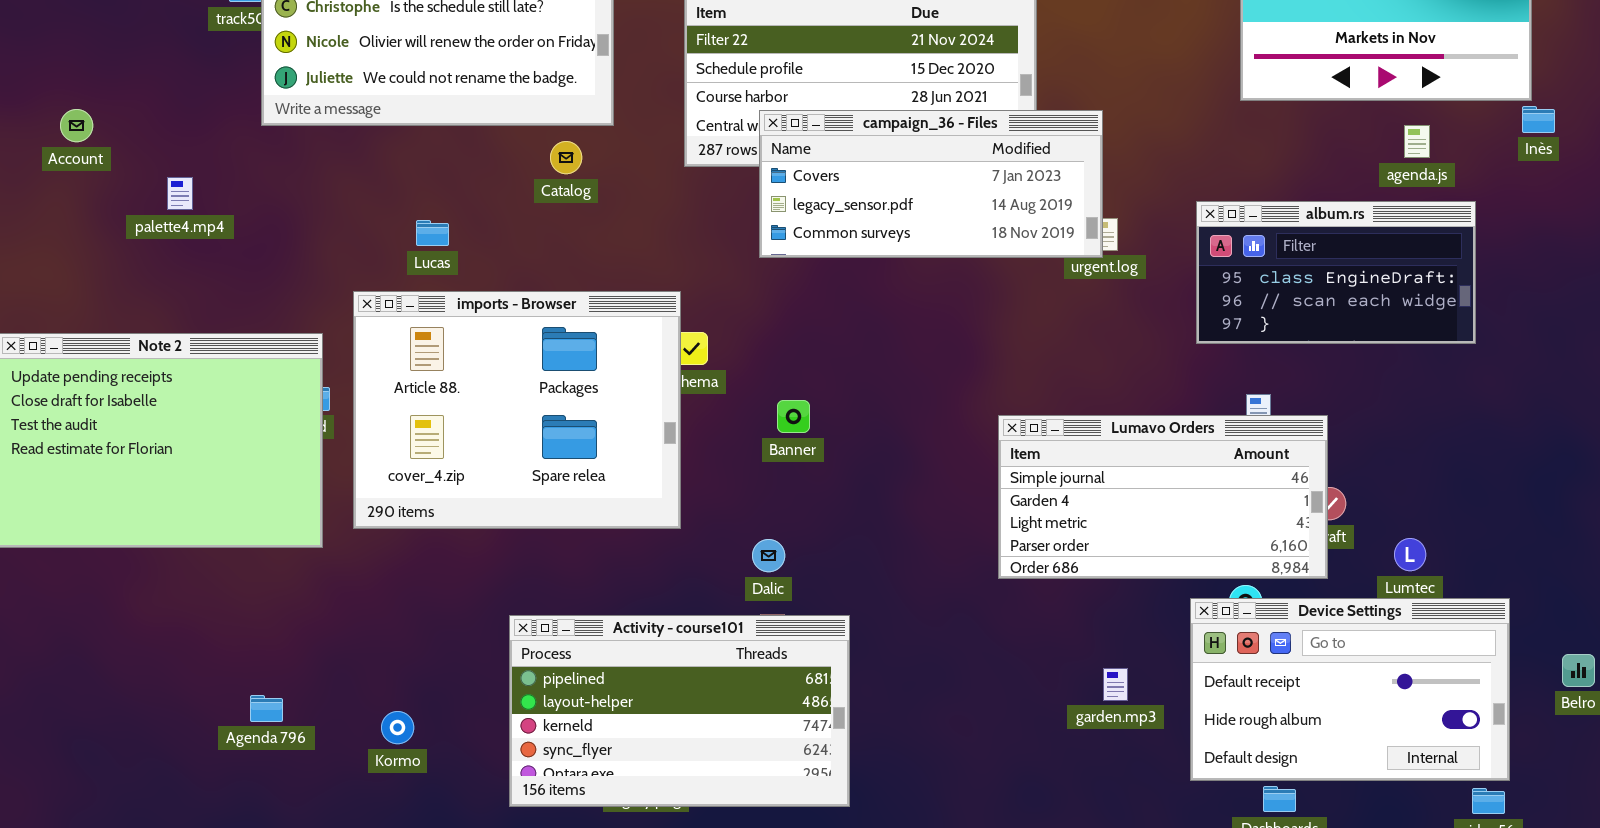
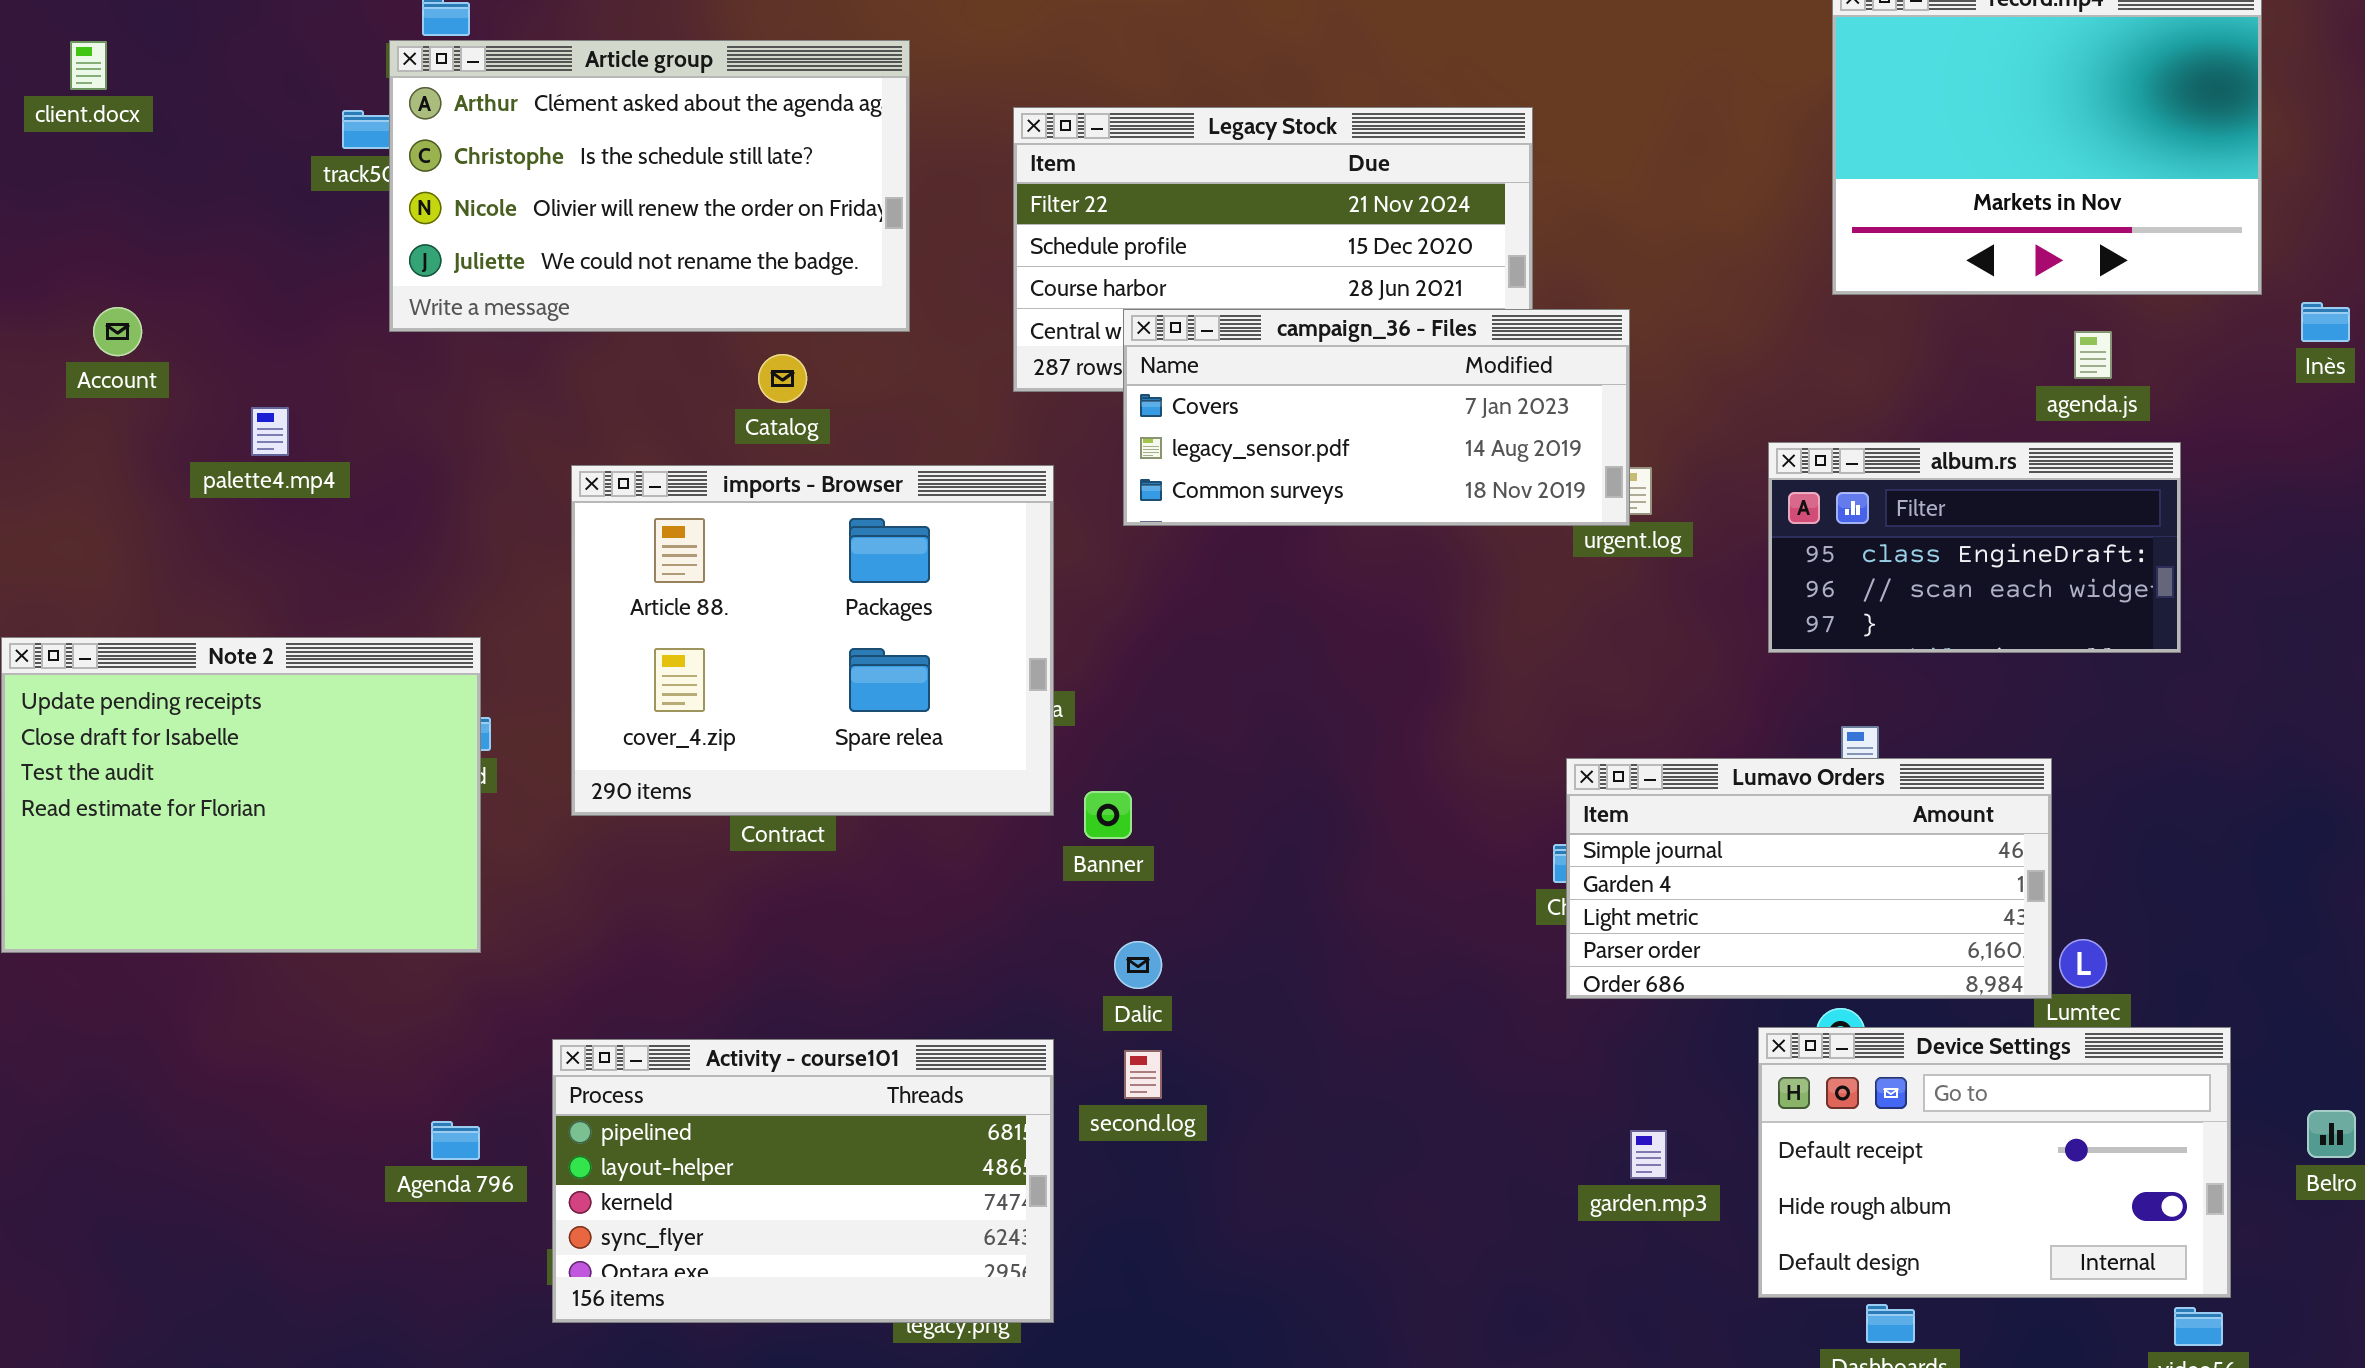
Inès: [1522,106,1555,133] -> [2301,302,2350,342], moved
Catalog: [550,141,582,174] -> [758,354,807,403], moved
imports - Browser: [353,291,681,529] -> [571,465,1054,816], moved
Banner: [777,400,810,433] -> [1084,791,1132,839], moved
Lumavo Orders: [998,415,1328,579] -> [1566,758,2052,999], moved
Activity - course101: [509,615,850,807] -> [552,1039,1054,1323], moved
Agenda 796: [250,695,283,722] -> [431,1121,480,1160], moved

